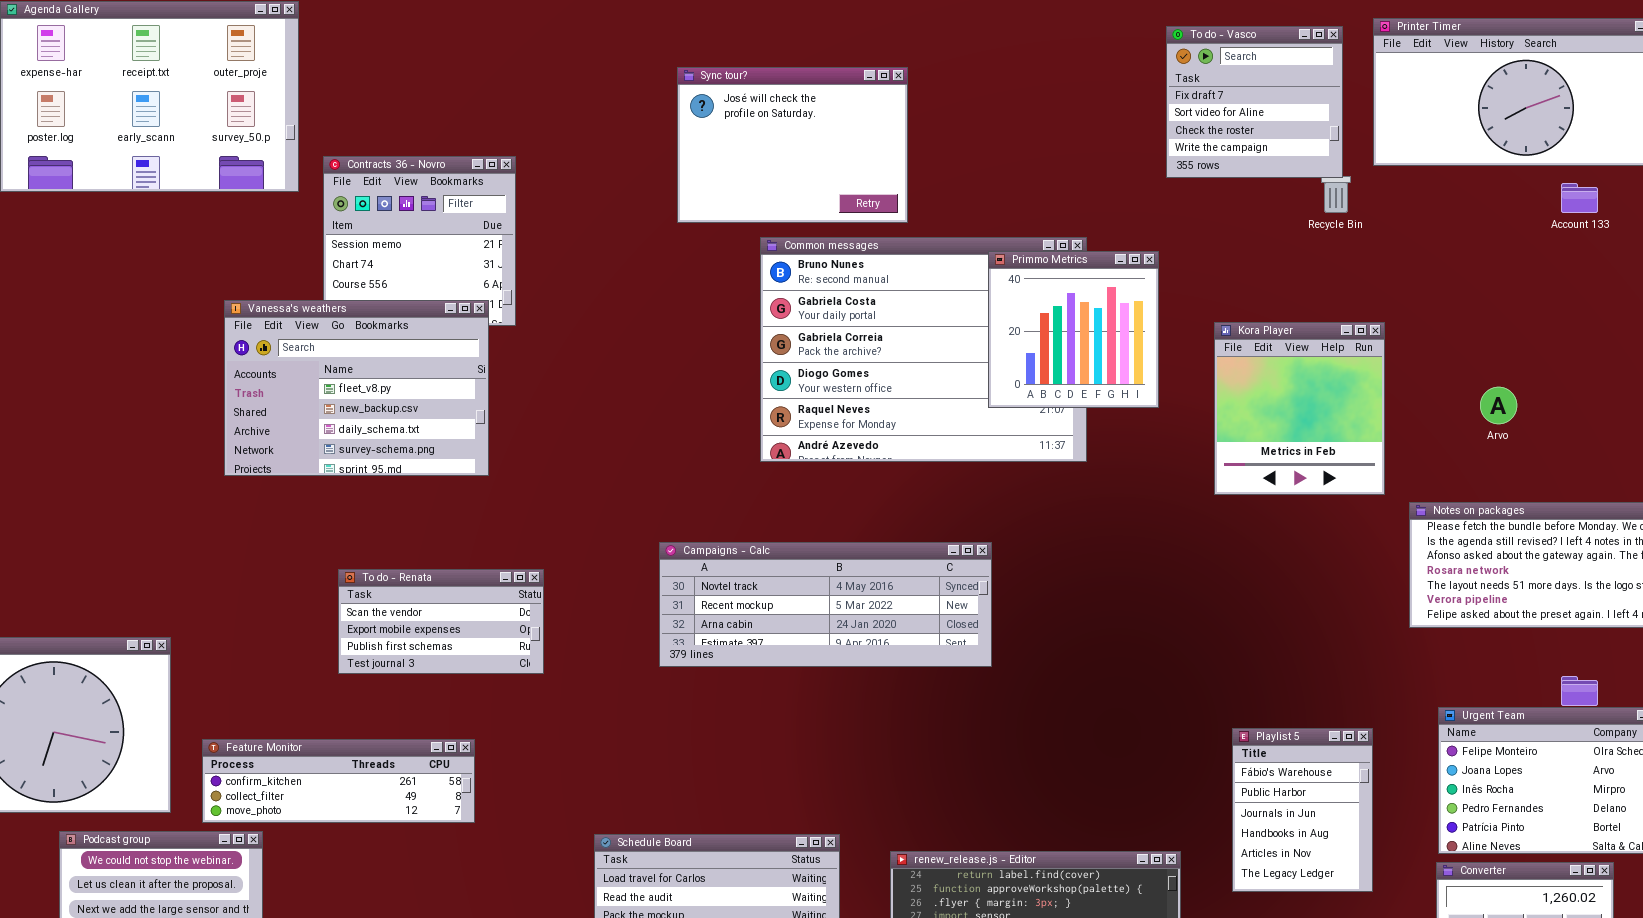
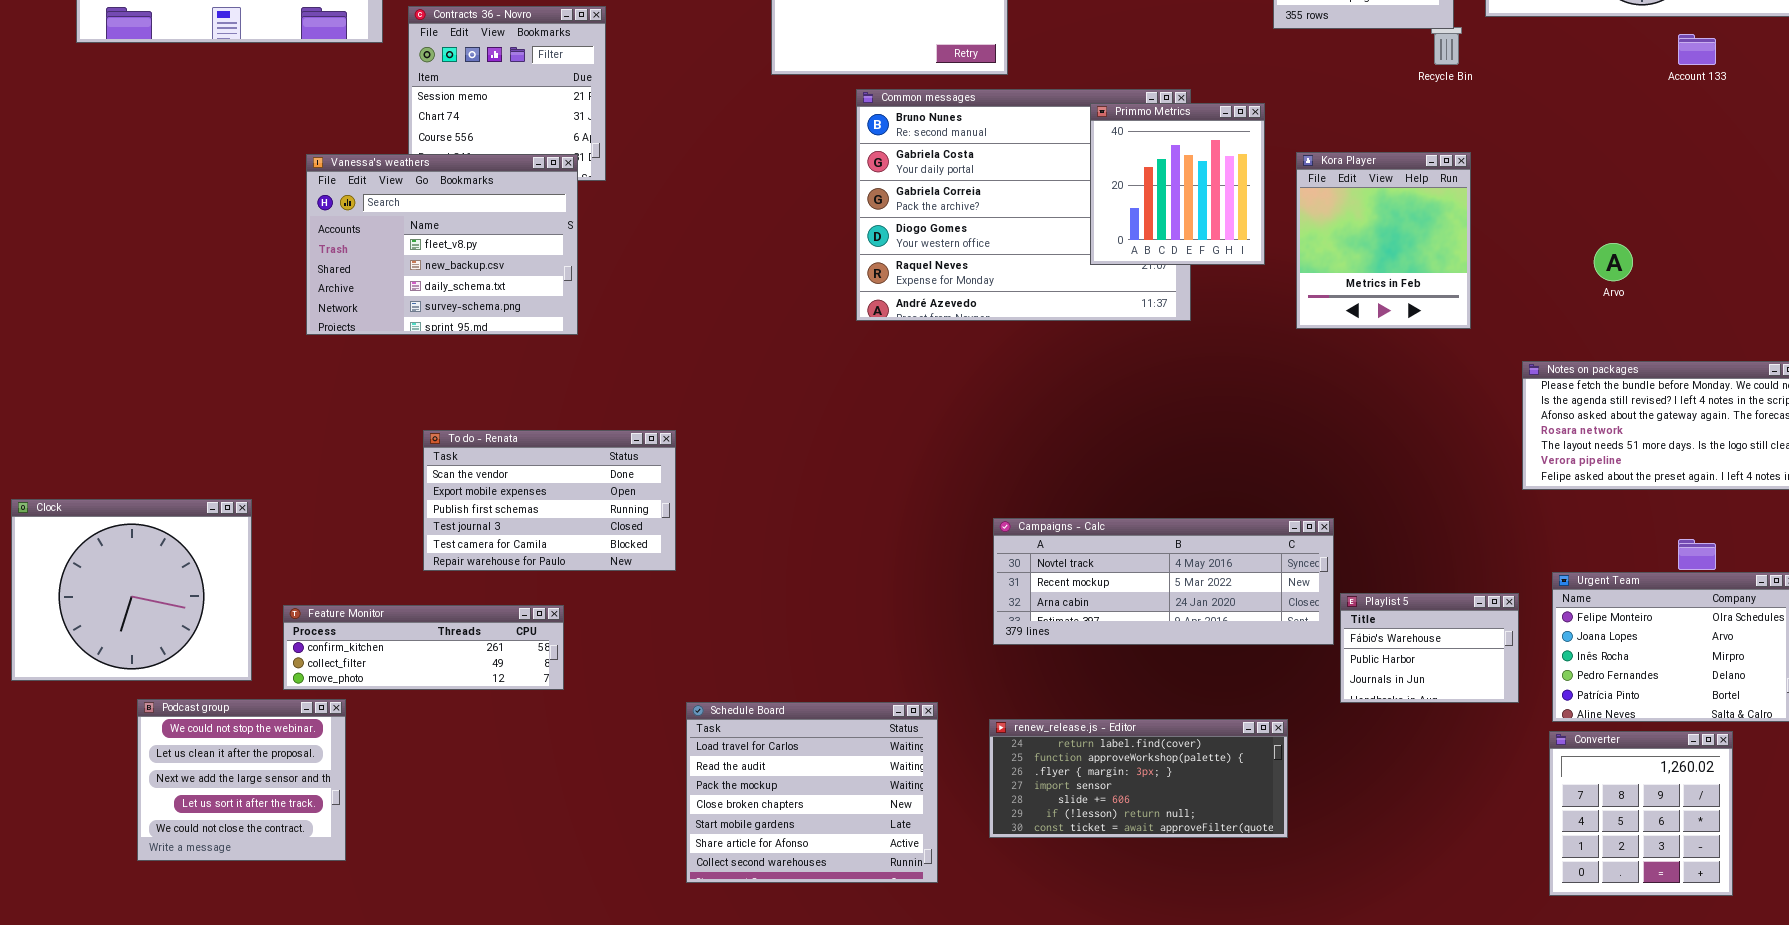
Kora Player: [1214,322,1385,495] -> [1296,152,1471,329], moved
Campaigns - Calc: [659,542,992,667] -> [993,518,1334,645], moved
To do - Renata: [338,569,544,674] -> [423,430,676,571], resized
Playlist 5: [1232,728,1373,892] -> [1340,593,1519,703], resized

